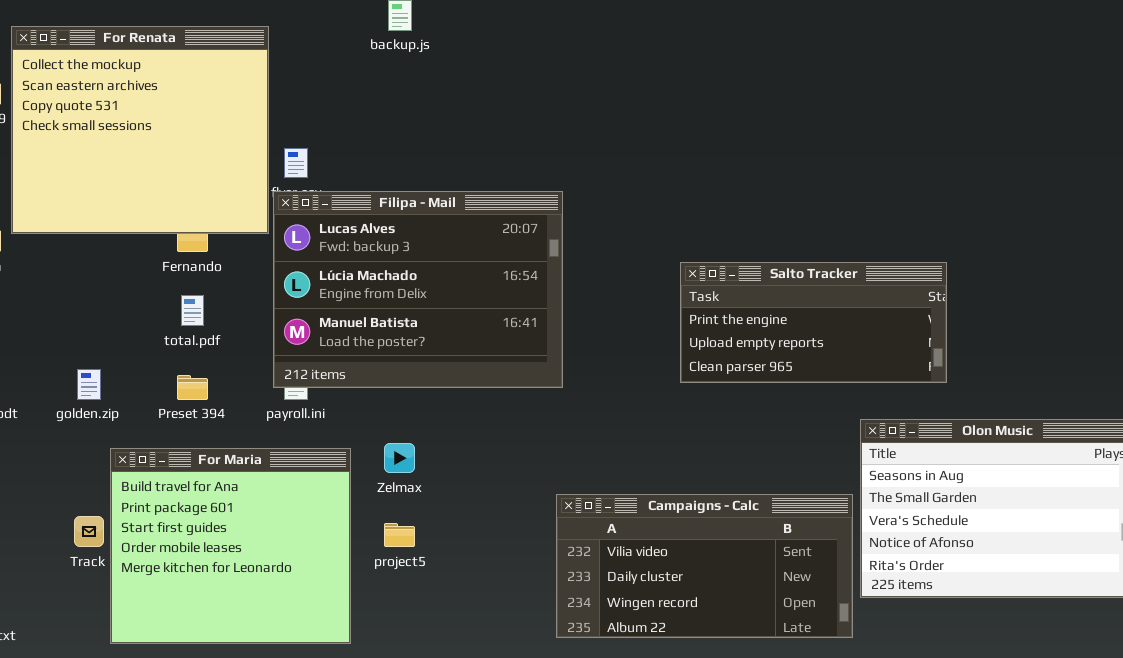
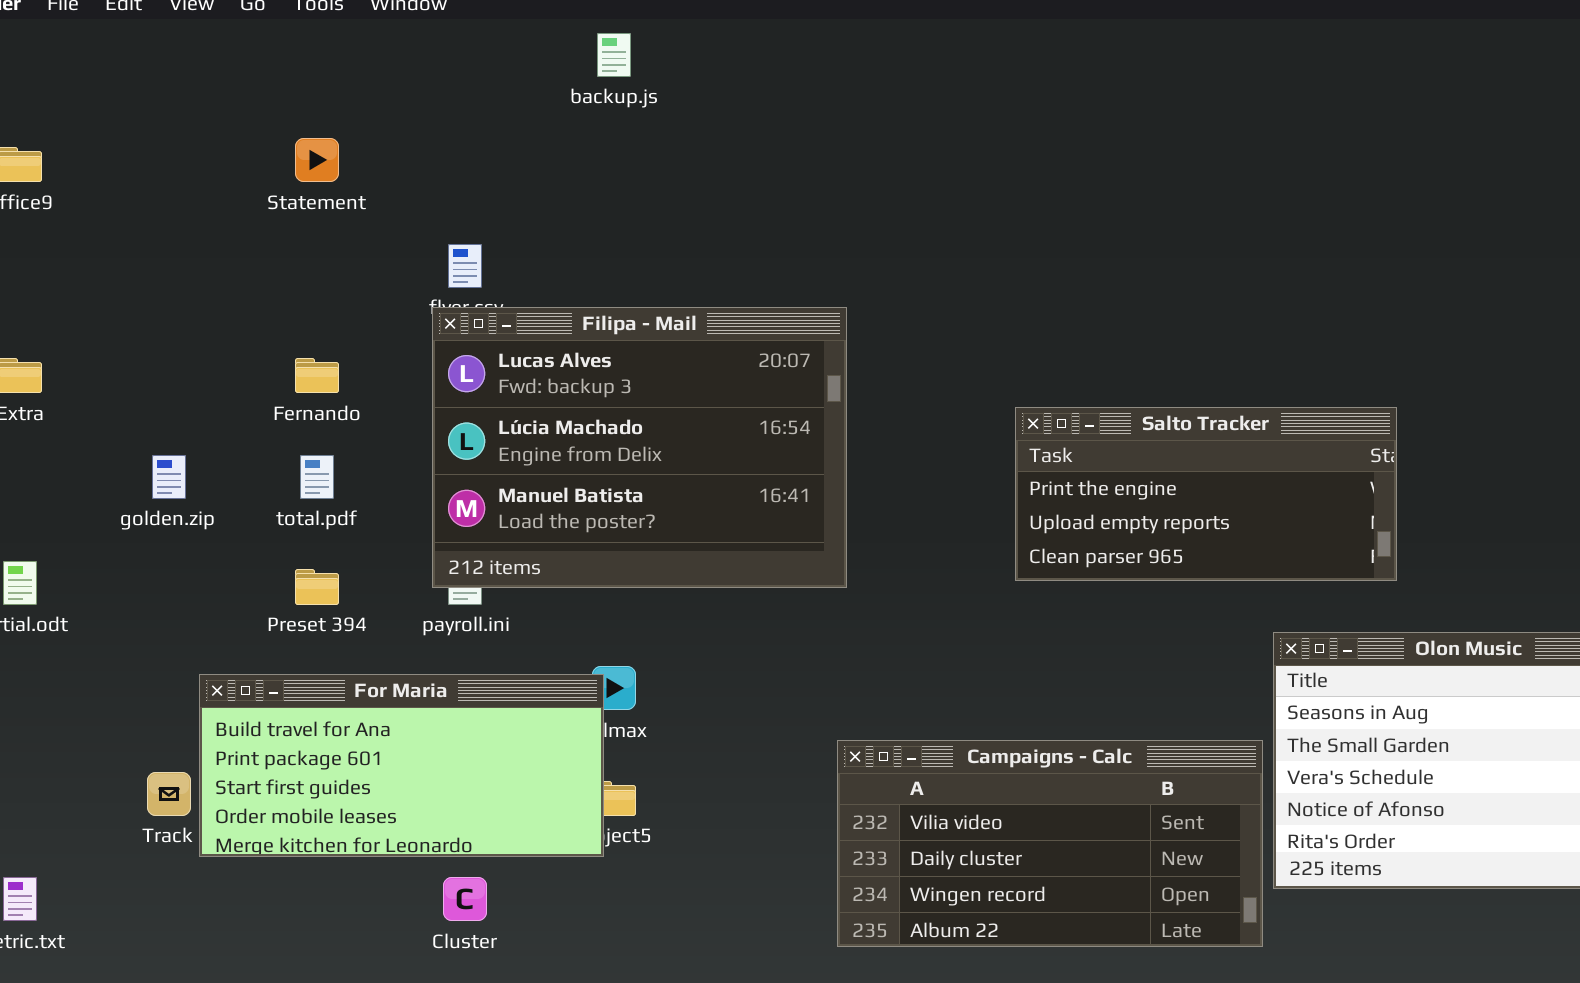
For Renata: [11,26,269,234] -> none, closed
golden.zip: [77,369,101,400] -> [152,455,186,499], moved
For Maria: [110,448,351,644] -> [199,674,604,857], resized

